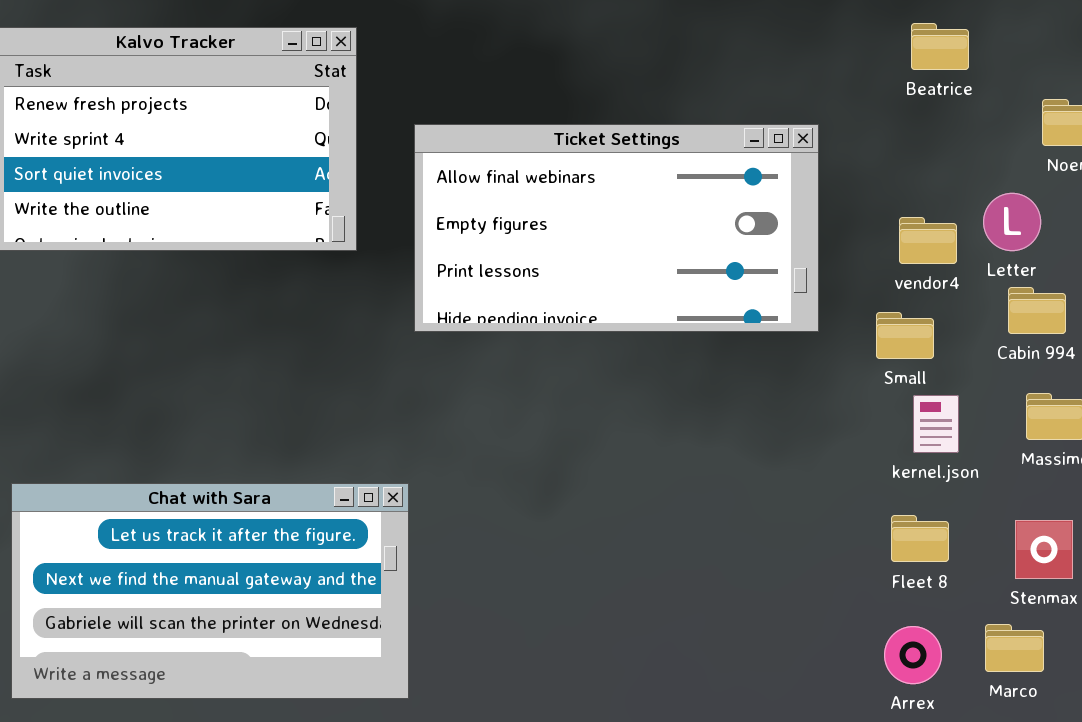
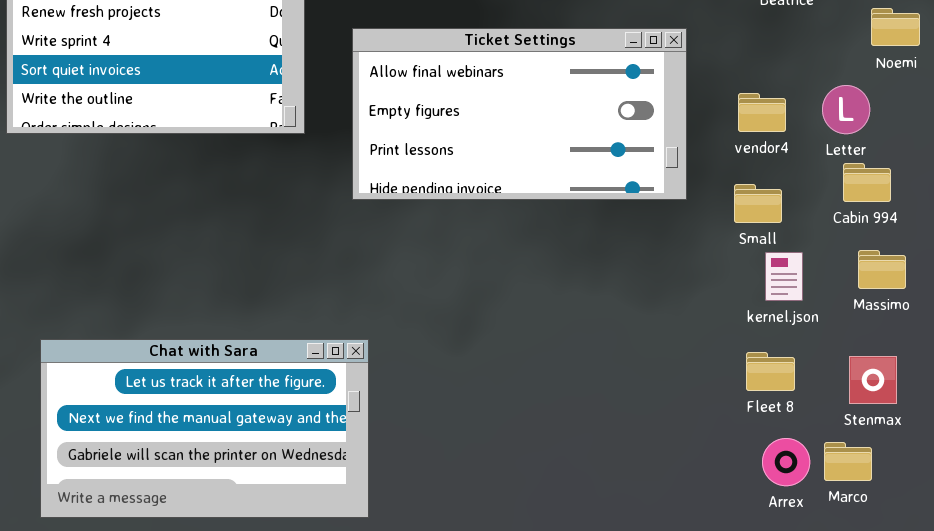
vendor4: [899,217,957,264] -> [738,93,786,132], moved
Chat with Sara: [11,483,409,699] -> [40,339,369,518], moved
Arrex: [884,626,942,684] -> [762,438,810,486], moved

